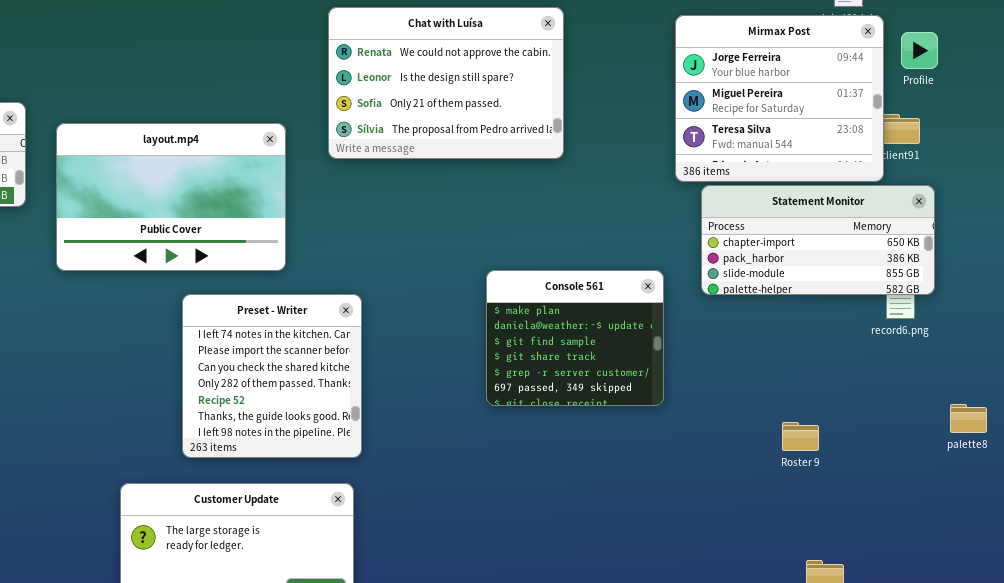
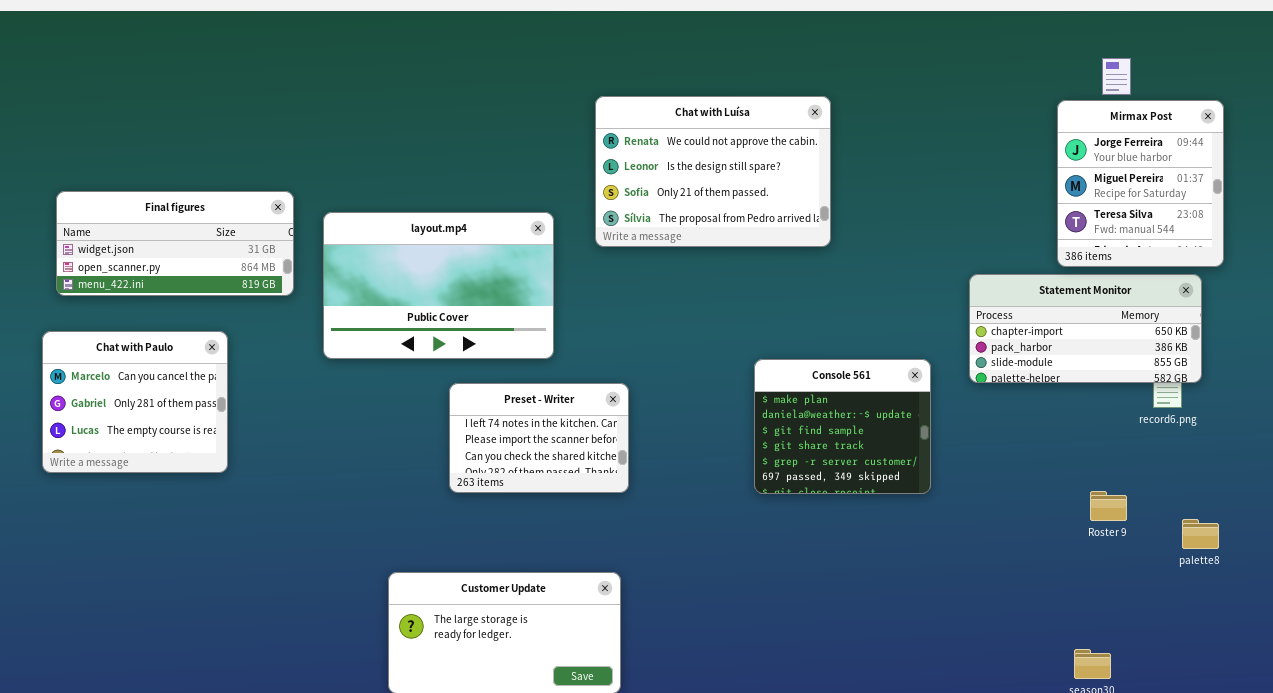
Mirmax Post: [675,15,884,182] -> [1057,100,1224,267], moved, resized
Preset - Writer: [182,294,362,458] -> [449,383,629,493], resized
palette8: [950,404,987,433] -> [1182,519,1219,549], moved
Roster 9: [782,422,819,451] -> [1090,491,1127,521], moved

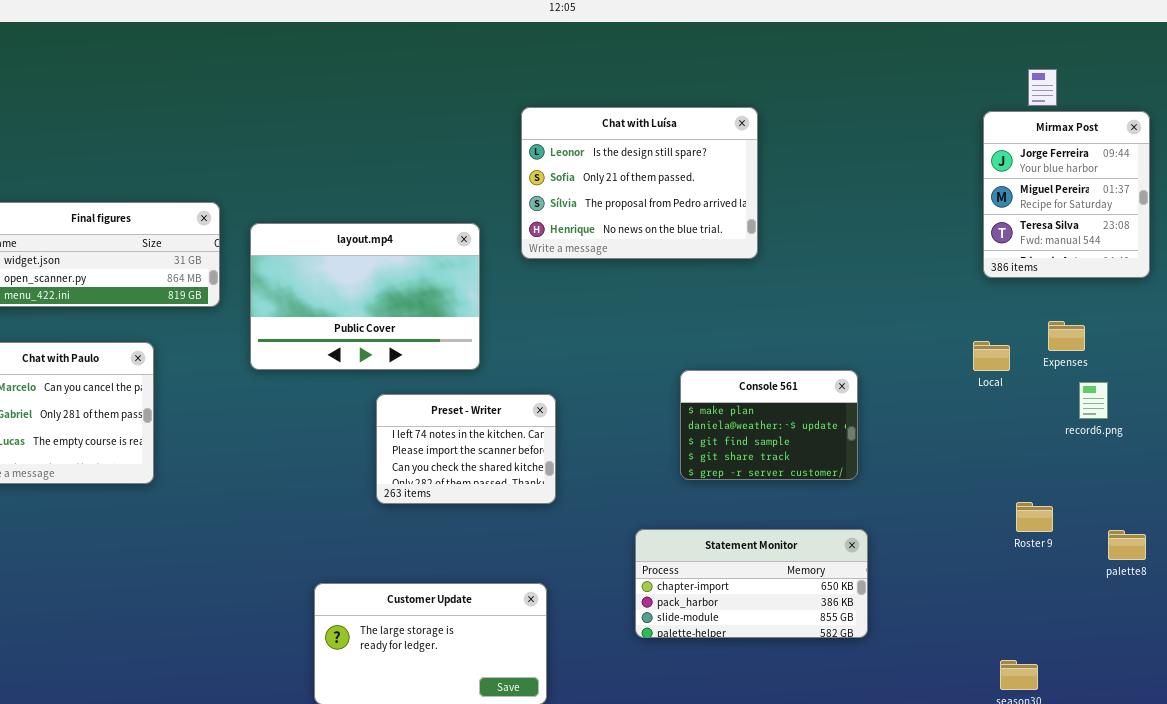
Chat with Luísa: [595,96,831,247] -> [521,107,758,259], scrolled down 1 row
Statement Monitor: [969,274,1202,383] -> [635,529,868,638], moved
Console 561: [754,359,931,494] -> [680,370,858,480], resized

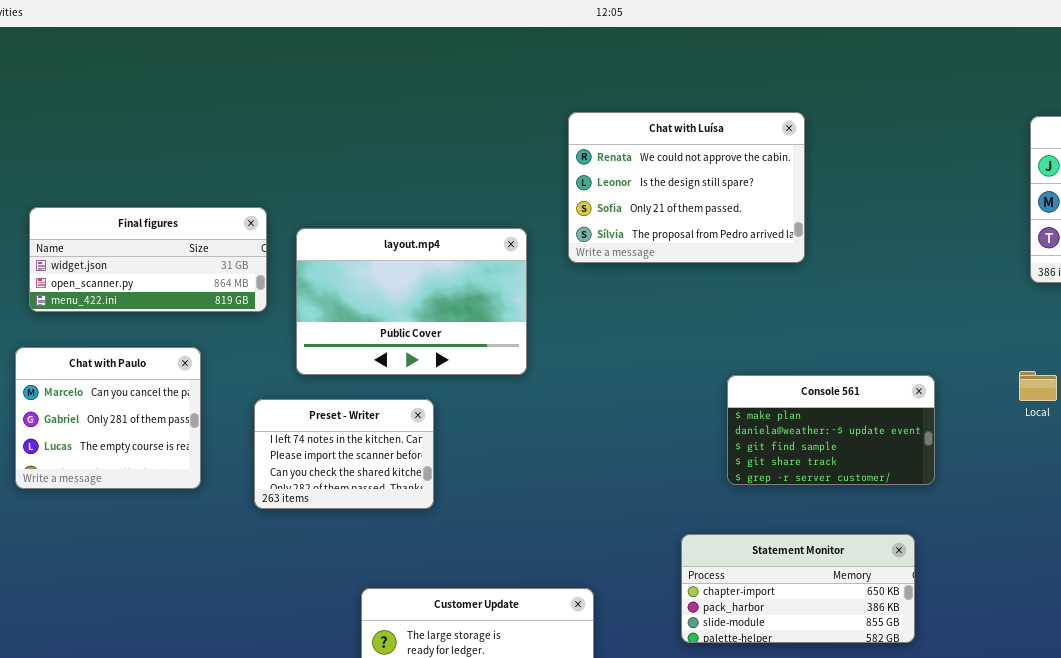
Chat with Luísa: [521,107,758,259] -> [568,112,805,263], scrolled up 1 row
Local: [973,341,1010,371] -> [1019,371,1057,401], moved
Console 561: [680,370,858,480] -> [727,375,935,485], resized
Preset - Writer: [376,394,556,504] -> [254,399,434,509], moved

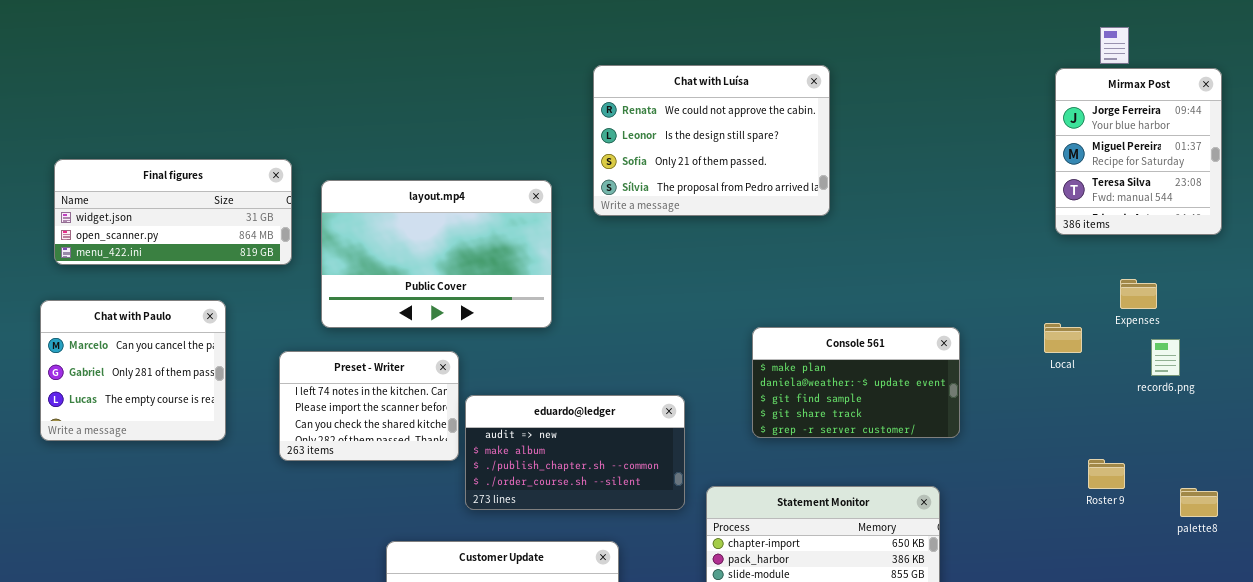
eduardo@ledger: none -> [465,395,685,510], opened

